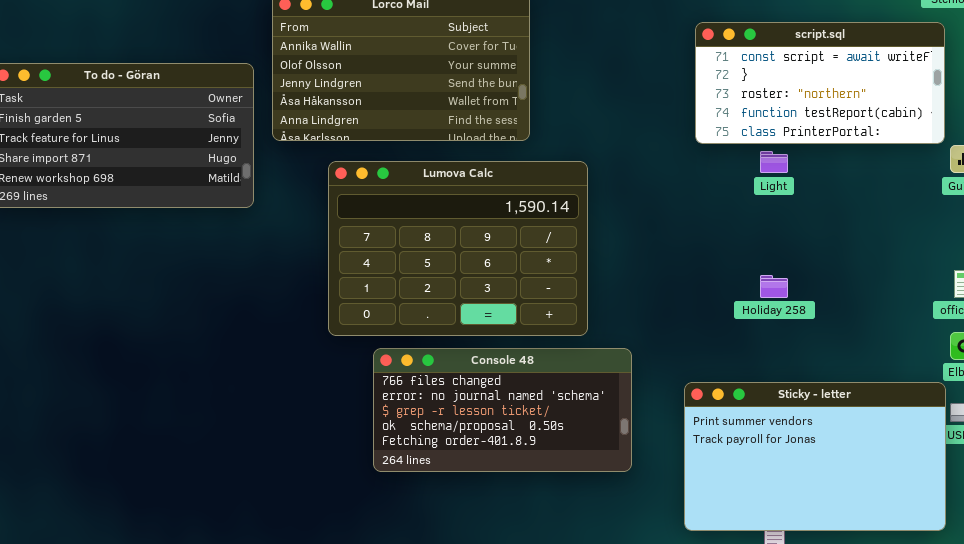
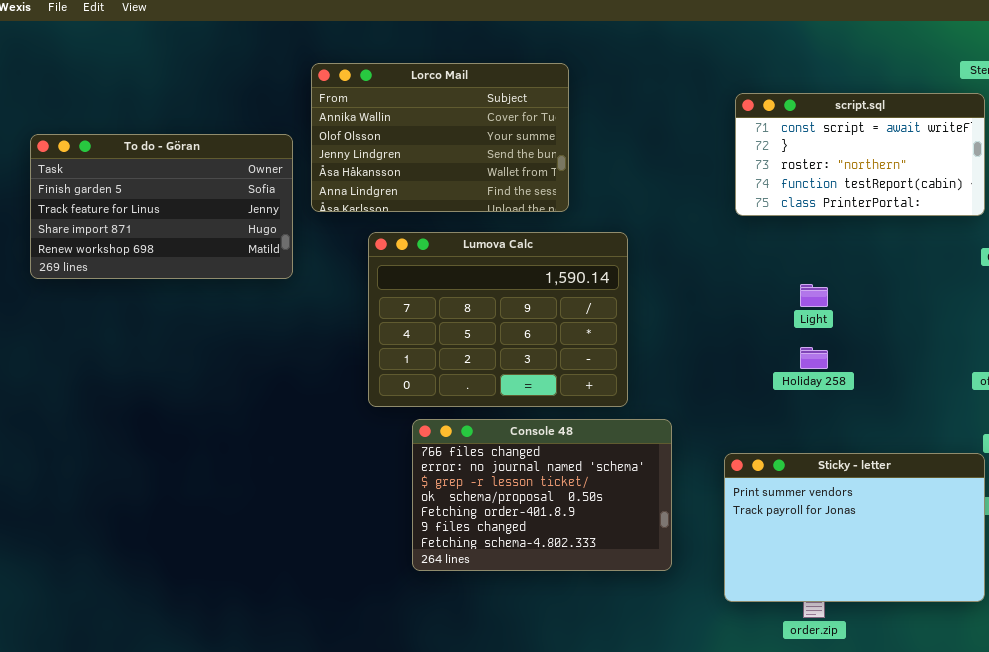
Light: [760,151,788,173] -> [800,284,828,307], moved
Console 48: [373,348,632,472] -> [412,419,672,571], resized

